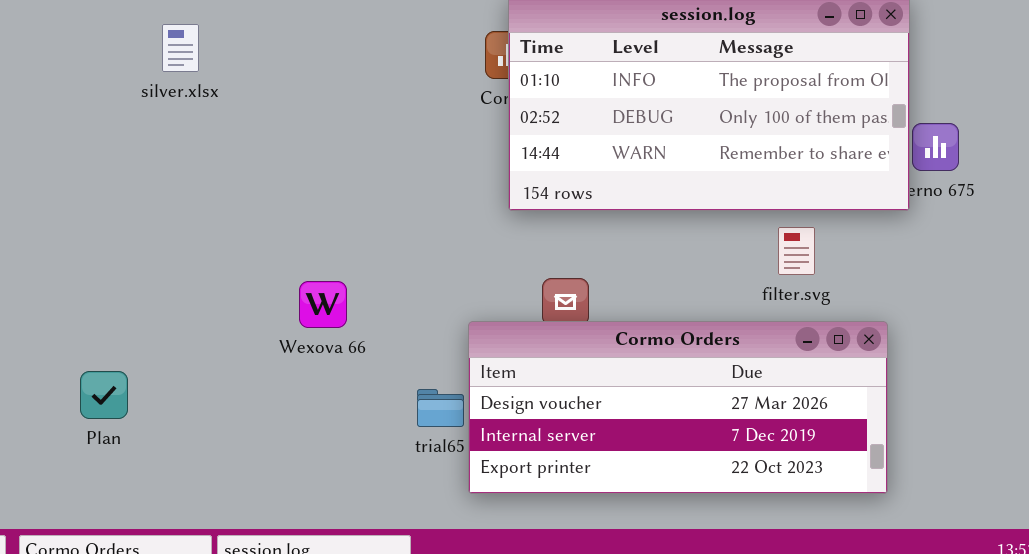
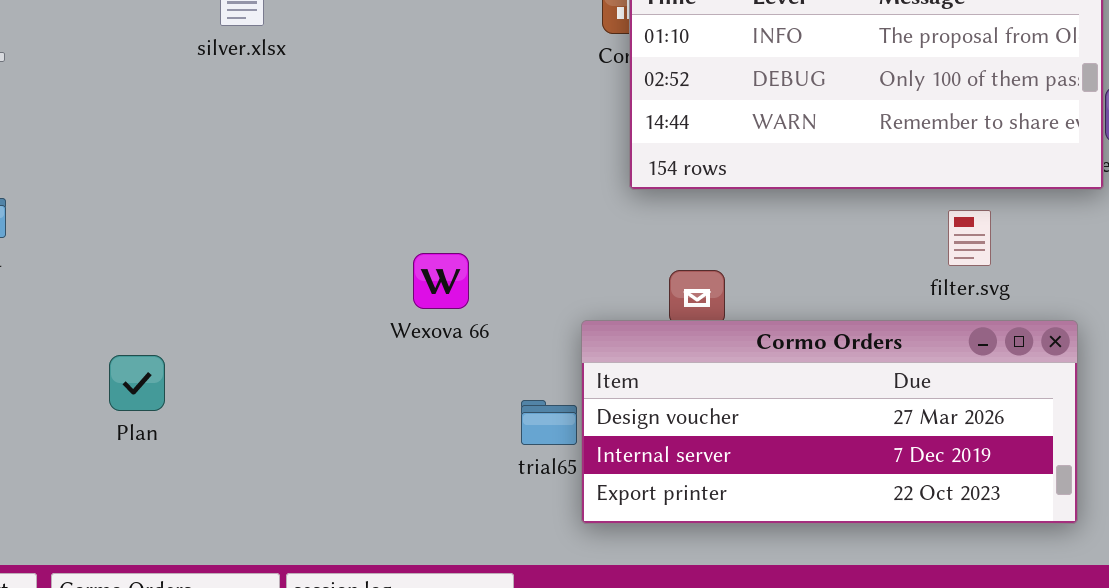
Wexova 66: [299,281,347,328] -> [413,253,469,309], moved
Plan: [80,371,128,419] -> [109,355,165,411], moved

